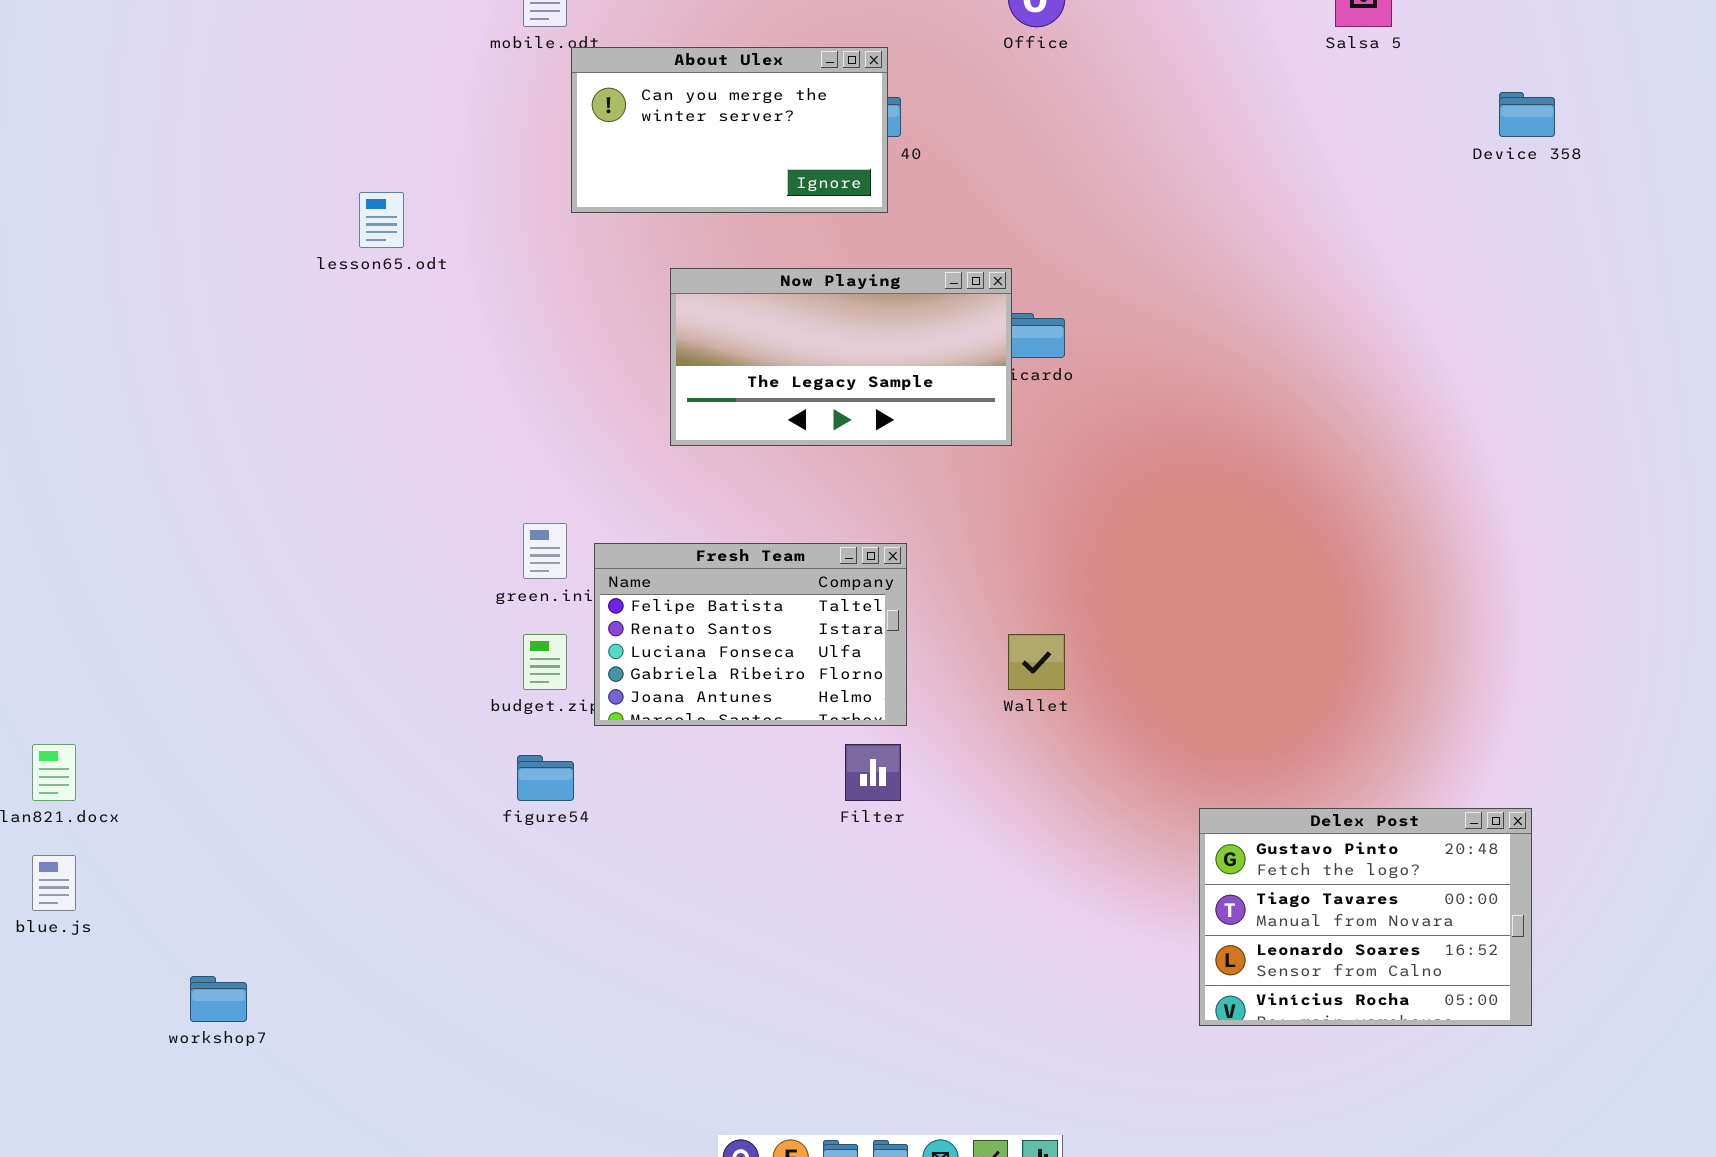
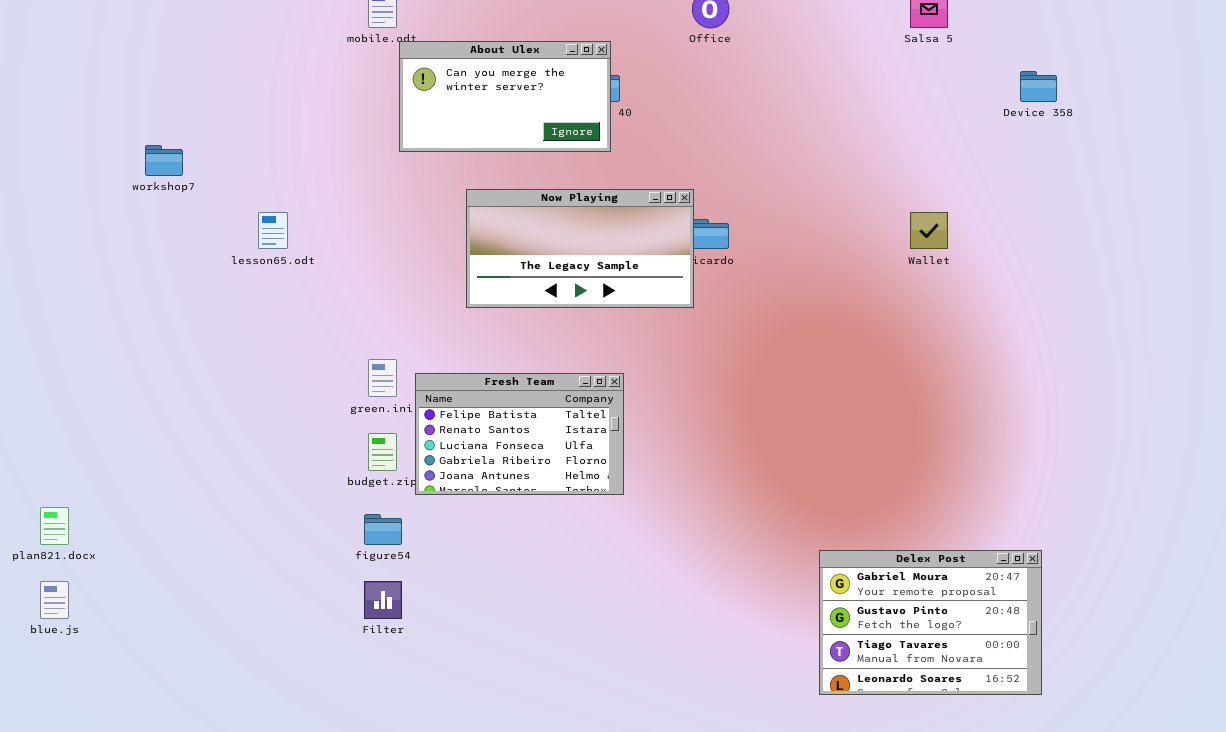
lesson65.odt: [359,192,404,248] -> [258,212,288,249], moved
Wallet: [1008,634,1065,690] -> [910,212,948,249], moved
Filter: [845,744,901,801] -> [364,581,402,619], moved
Delex Post: [1199,808,1532,1026] -> [819,550,1042,695], scrolled up 1 row
workshop7: [190,976,247,1022] -> [145,145,183,176], moved

